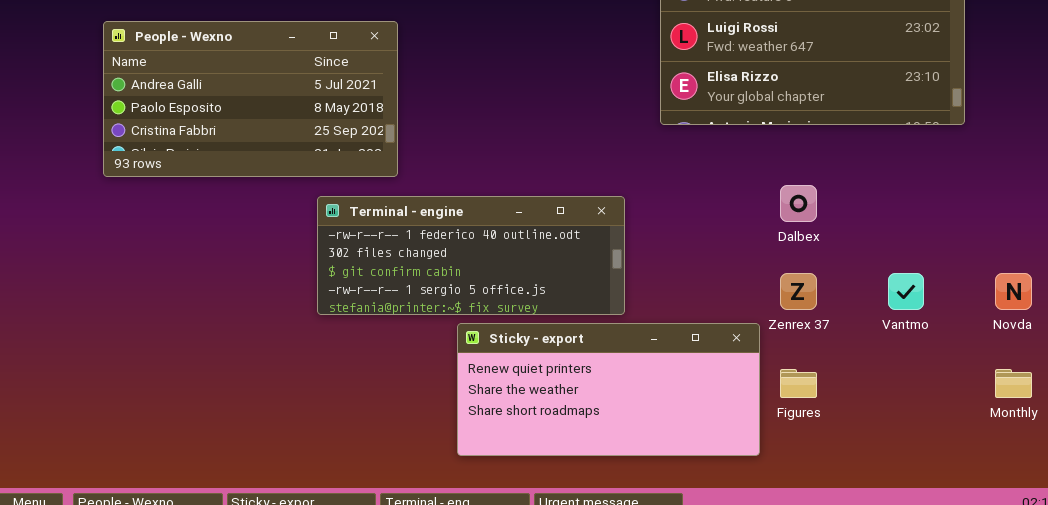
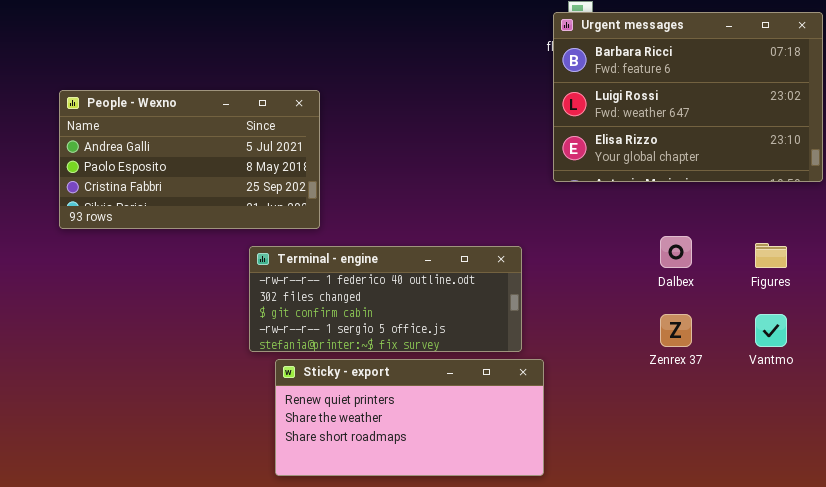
Sticky - export: [457,323,760,456] -> [275,359,544,476], moved
Figures: [780,369,817,398] -> [755,243,787,268], moved

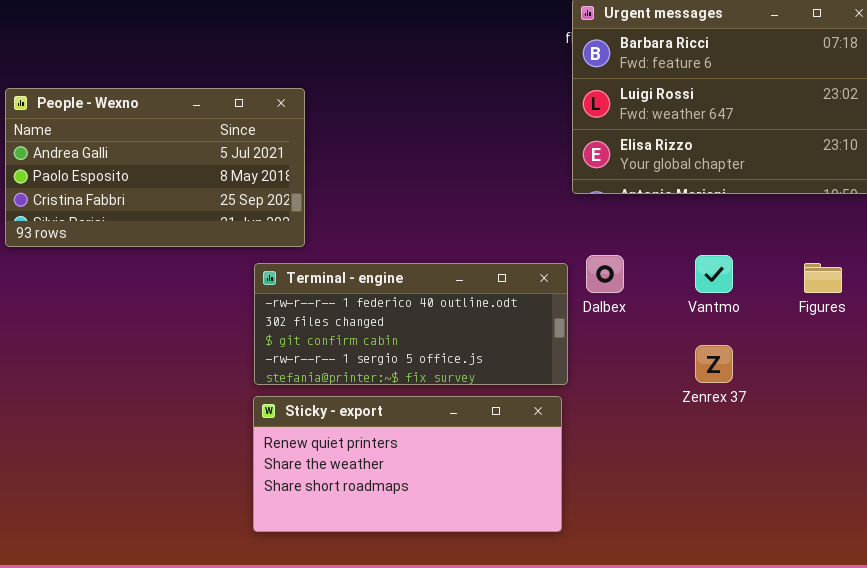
Dalbex: [660,236,692,268] -> [586,255,624,293], moved
Terminal - engine: [249,246,522,352] -> [254,263,568,385], moved
Vantmo: [755,314,787,347] -> [695,255,733,293], moved

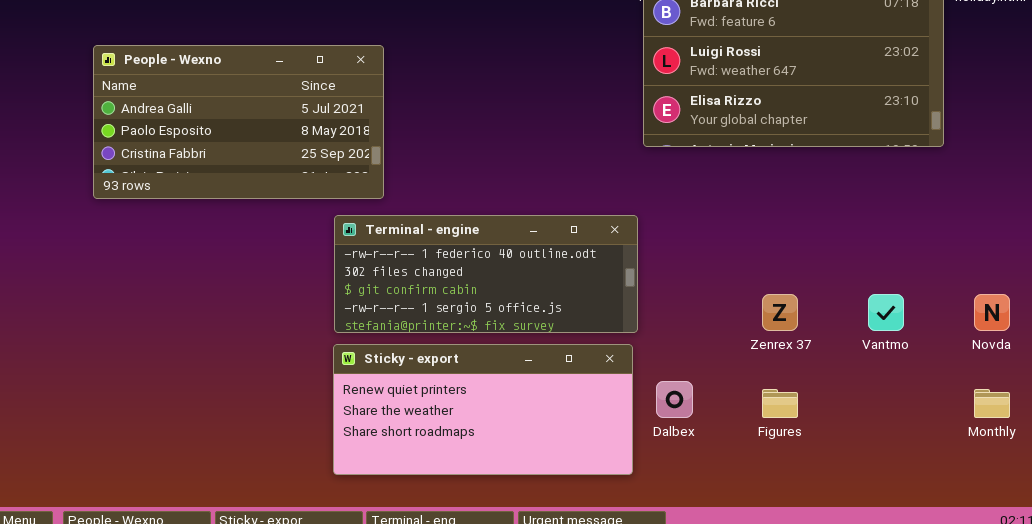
Dalbex: [586,255,624,293] -> [656,381,693,418], moved
Vantmo: [695,255,733,293] -> [868,294,904,331], moved
Figures: [804,263,842,293] -> [762,389,798,418], moved

